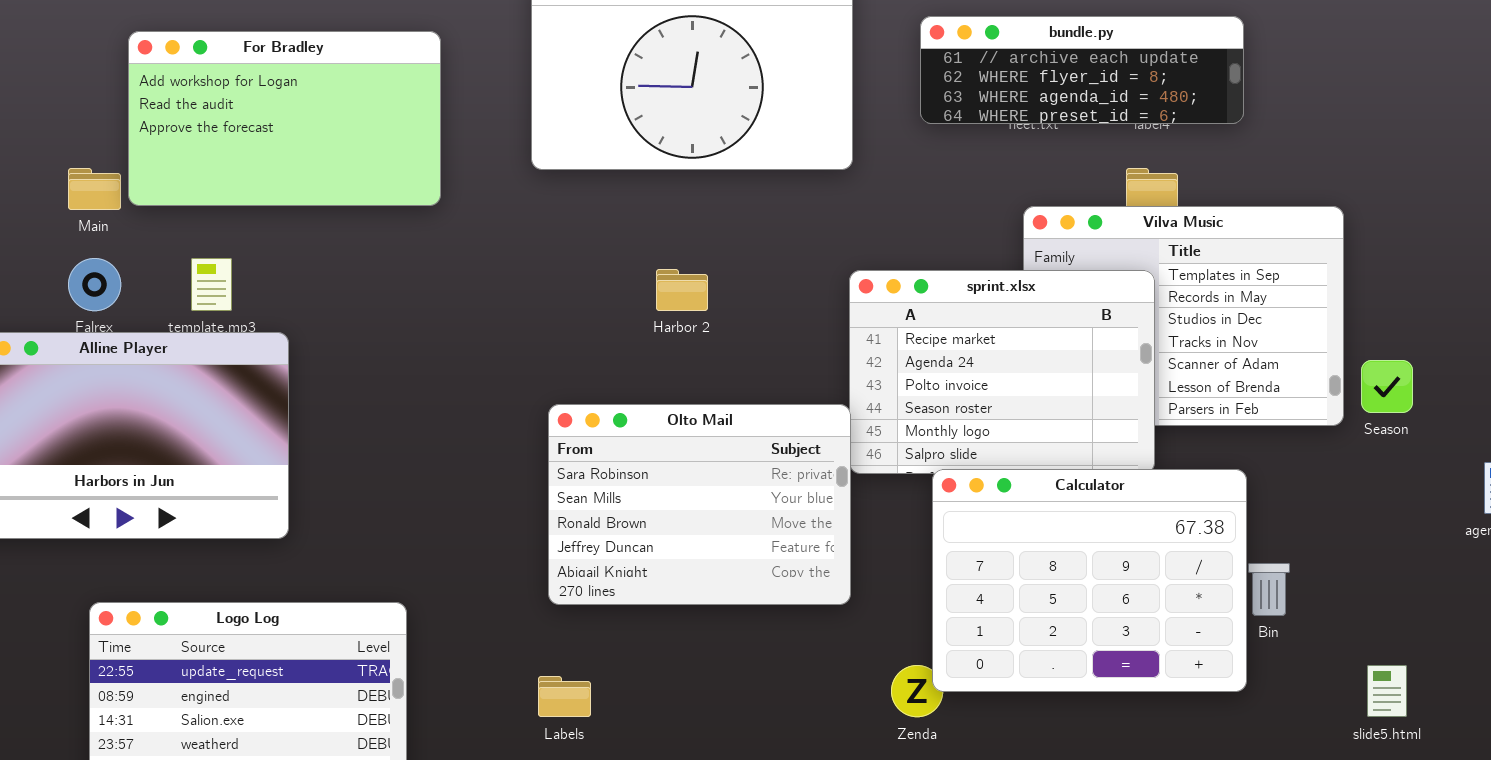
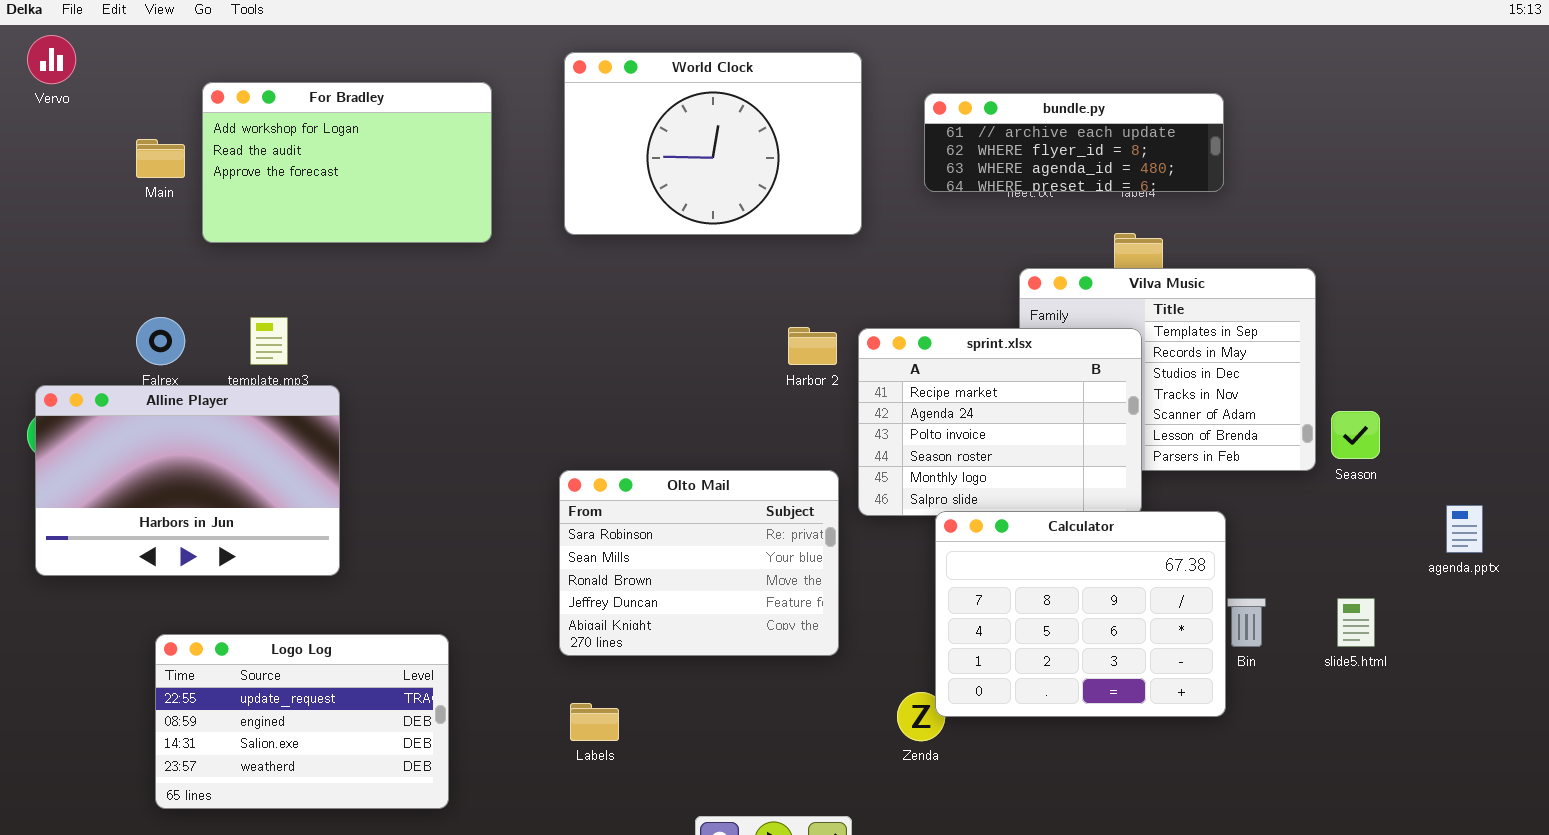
For Bradley: [128,31,441,206] -> [202,82,492,243], moved
Main: [68,168,121,210] -> [136,139,185,178], moved
Harbor 2: [656,269,708,311] -> [788,327,837,365], moved
Olto Mail: [548,404,851,605] -> [559,470,839,656], moved
slide5.html: [1367,665,1407,717] -> [1337,598,1375,647], moved

